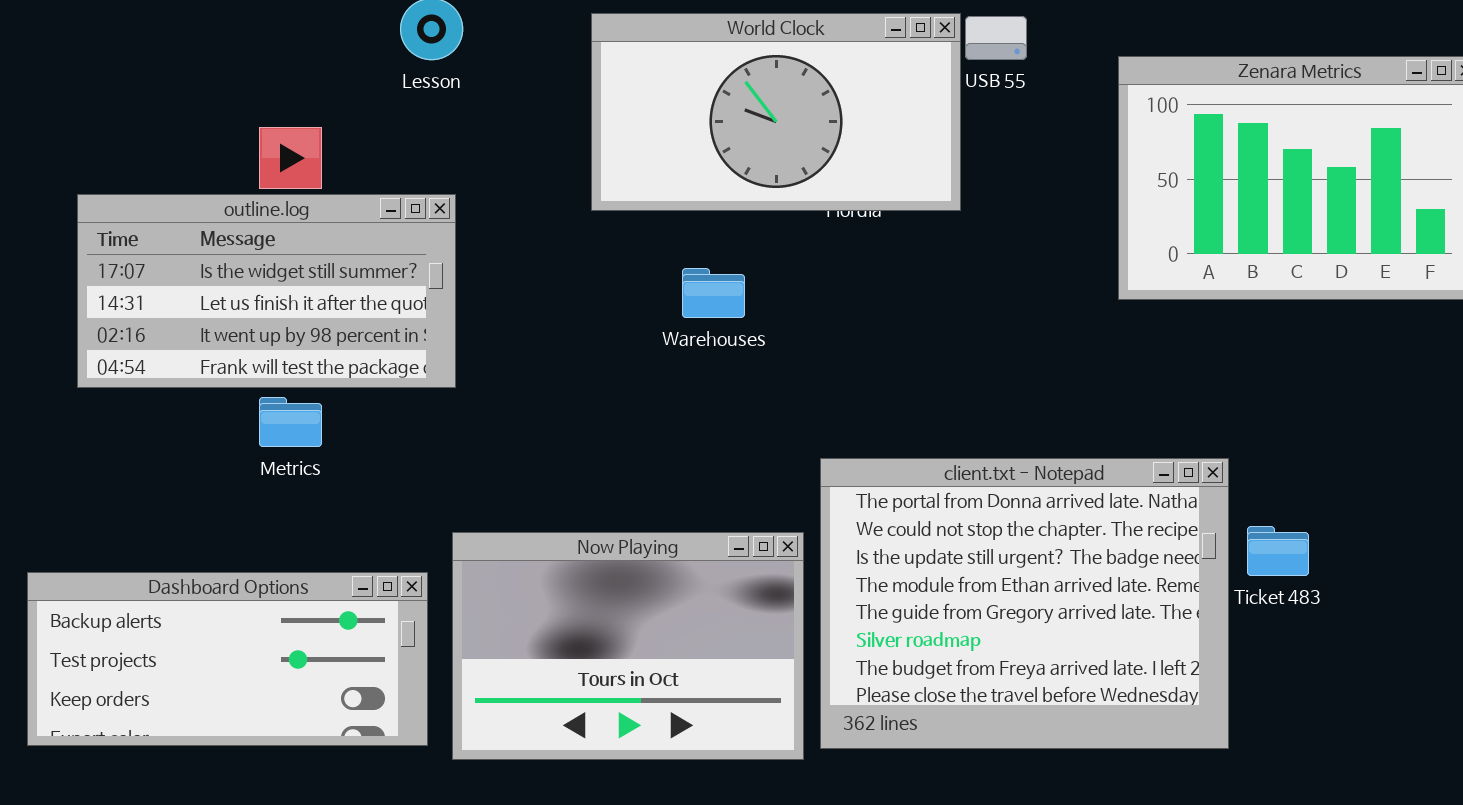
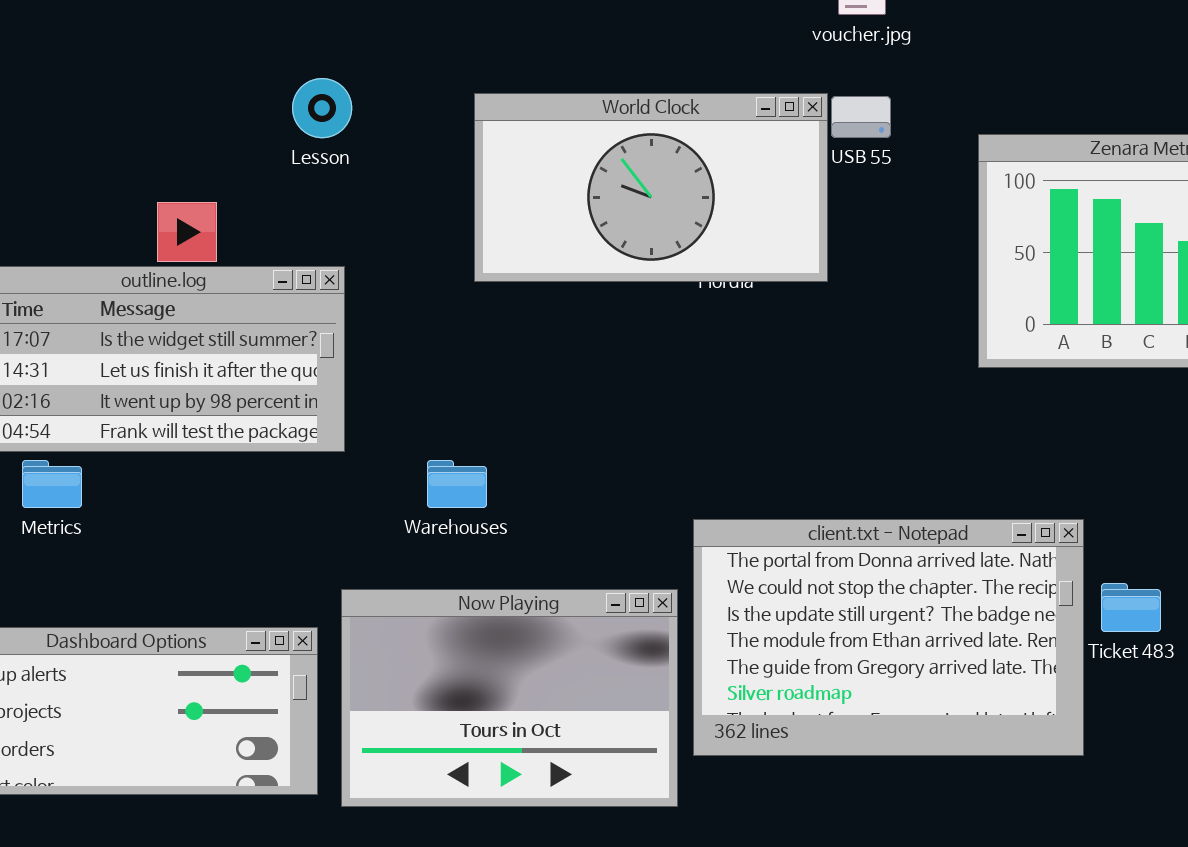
Warehouses: [682,268,745,318] -> [427,460,487,508], moved
Metrics: [259,397,322,447] -> [22,460,82,508], moved
client.txt - Notepad: [820,458,1229,749] -> [693,519,1084,756], resized

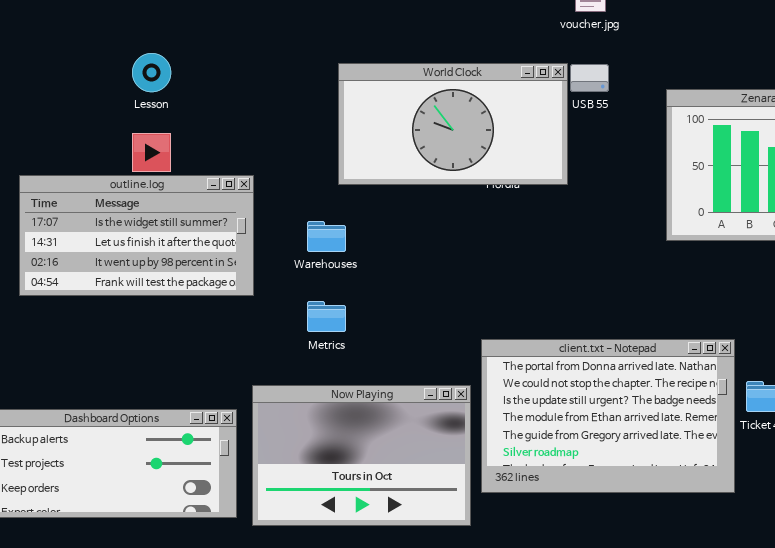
Lesson: [292,78,352,138] -> [132,53,171,92], moved
Metrics: [22,460,82,508] -> [307,301,346,332], moved
Warehouses: [427,460,487,508] -> [307,221,346,252], moved

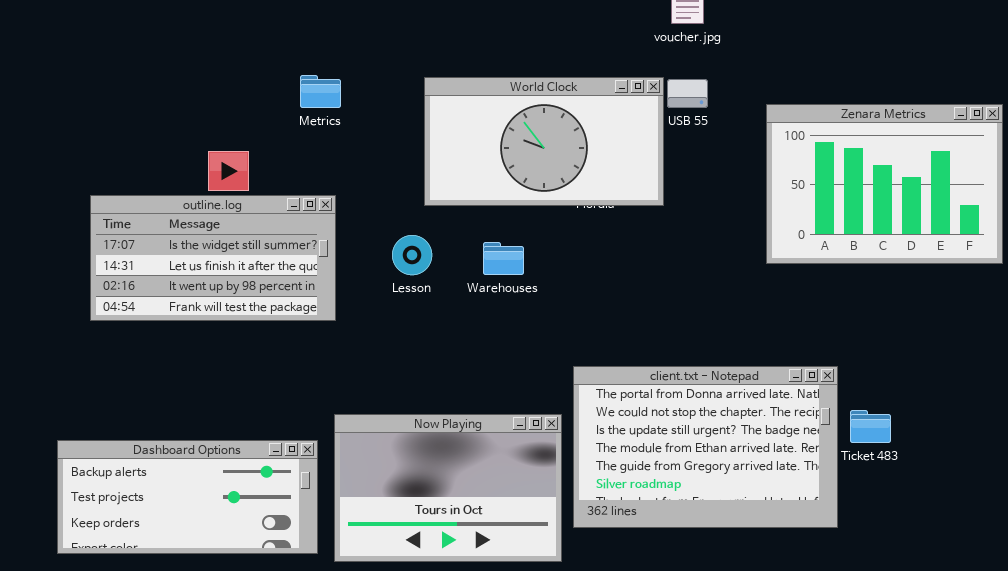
Lesson: [132,53,171,92] -> [392,235,432,275], moved
Warehouses: [307,221,346,252] -> [483,242,524,275], moved
Metrics: [307,301,346,332] -> [300,75,341,108], moved

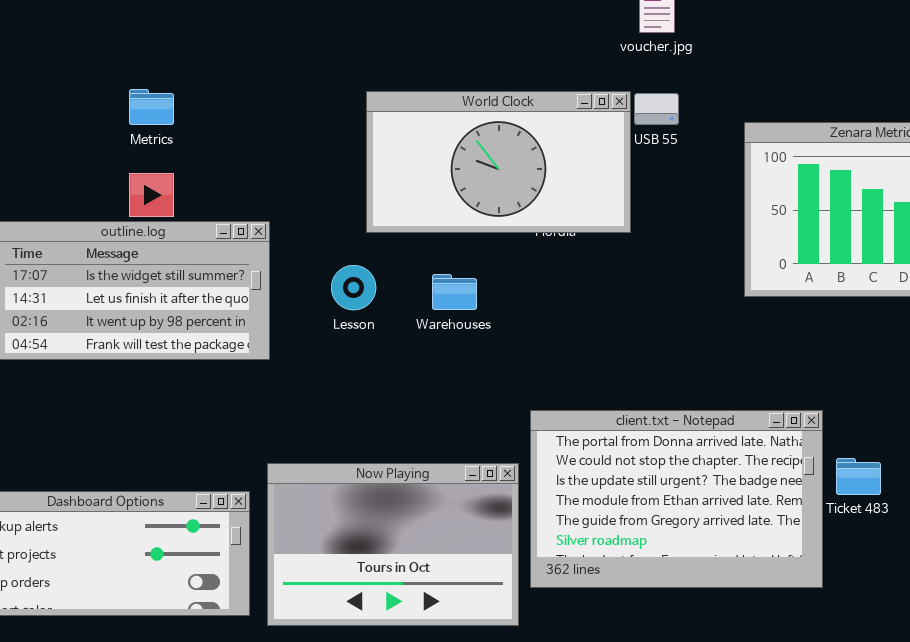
Metrics: [300,75,341,108] -> [129,89,174,125], moved

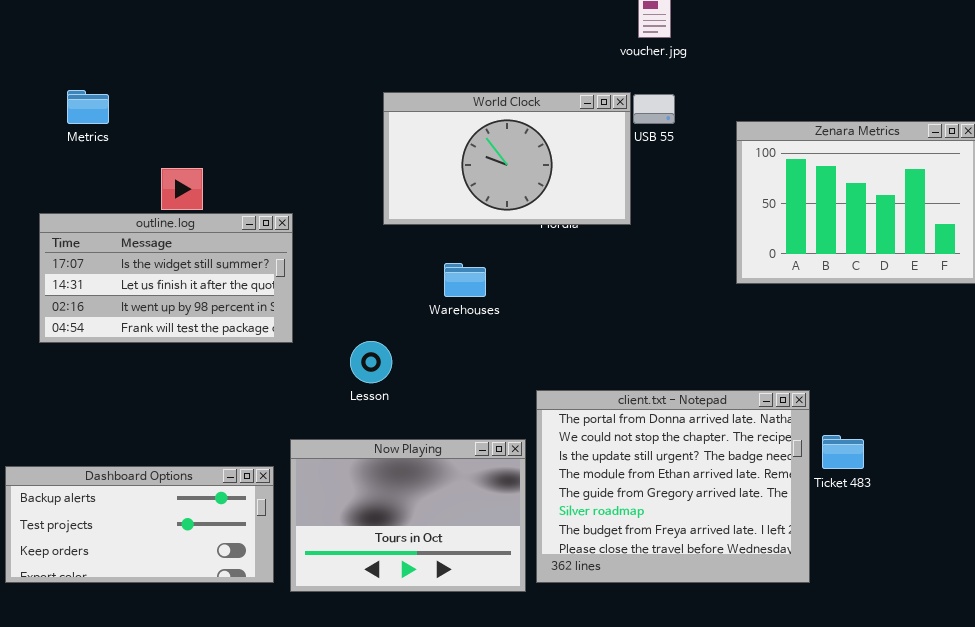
Metrics: [129,89,174,125] -> [67,90,109,124], moved
Lesson: [331,265,376,310] -> [350,341,392,383], moved
client.txt - Notepad: [530,410,823,588] -> [536,390,810,583], resized

